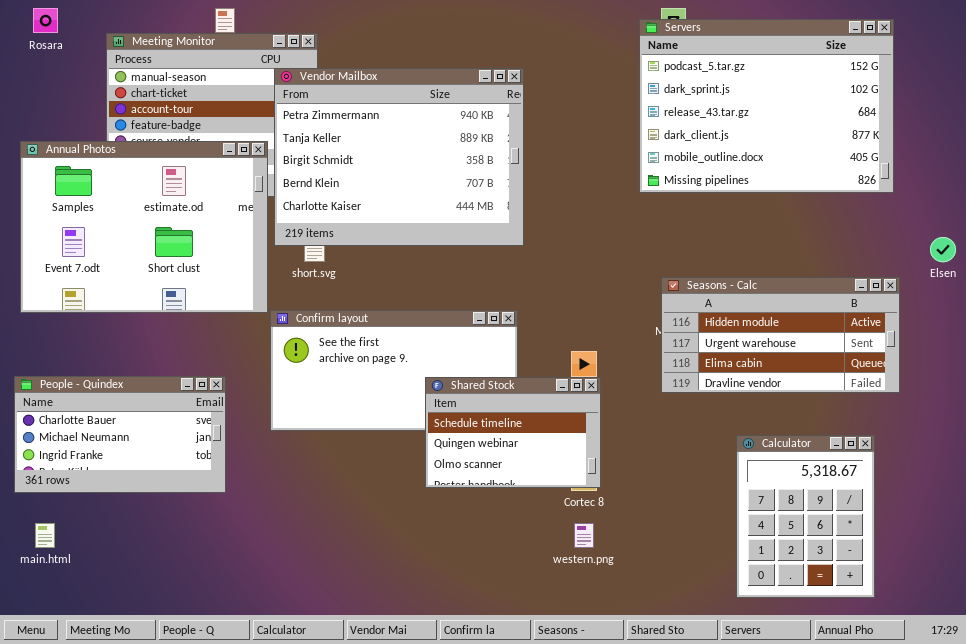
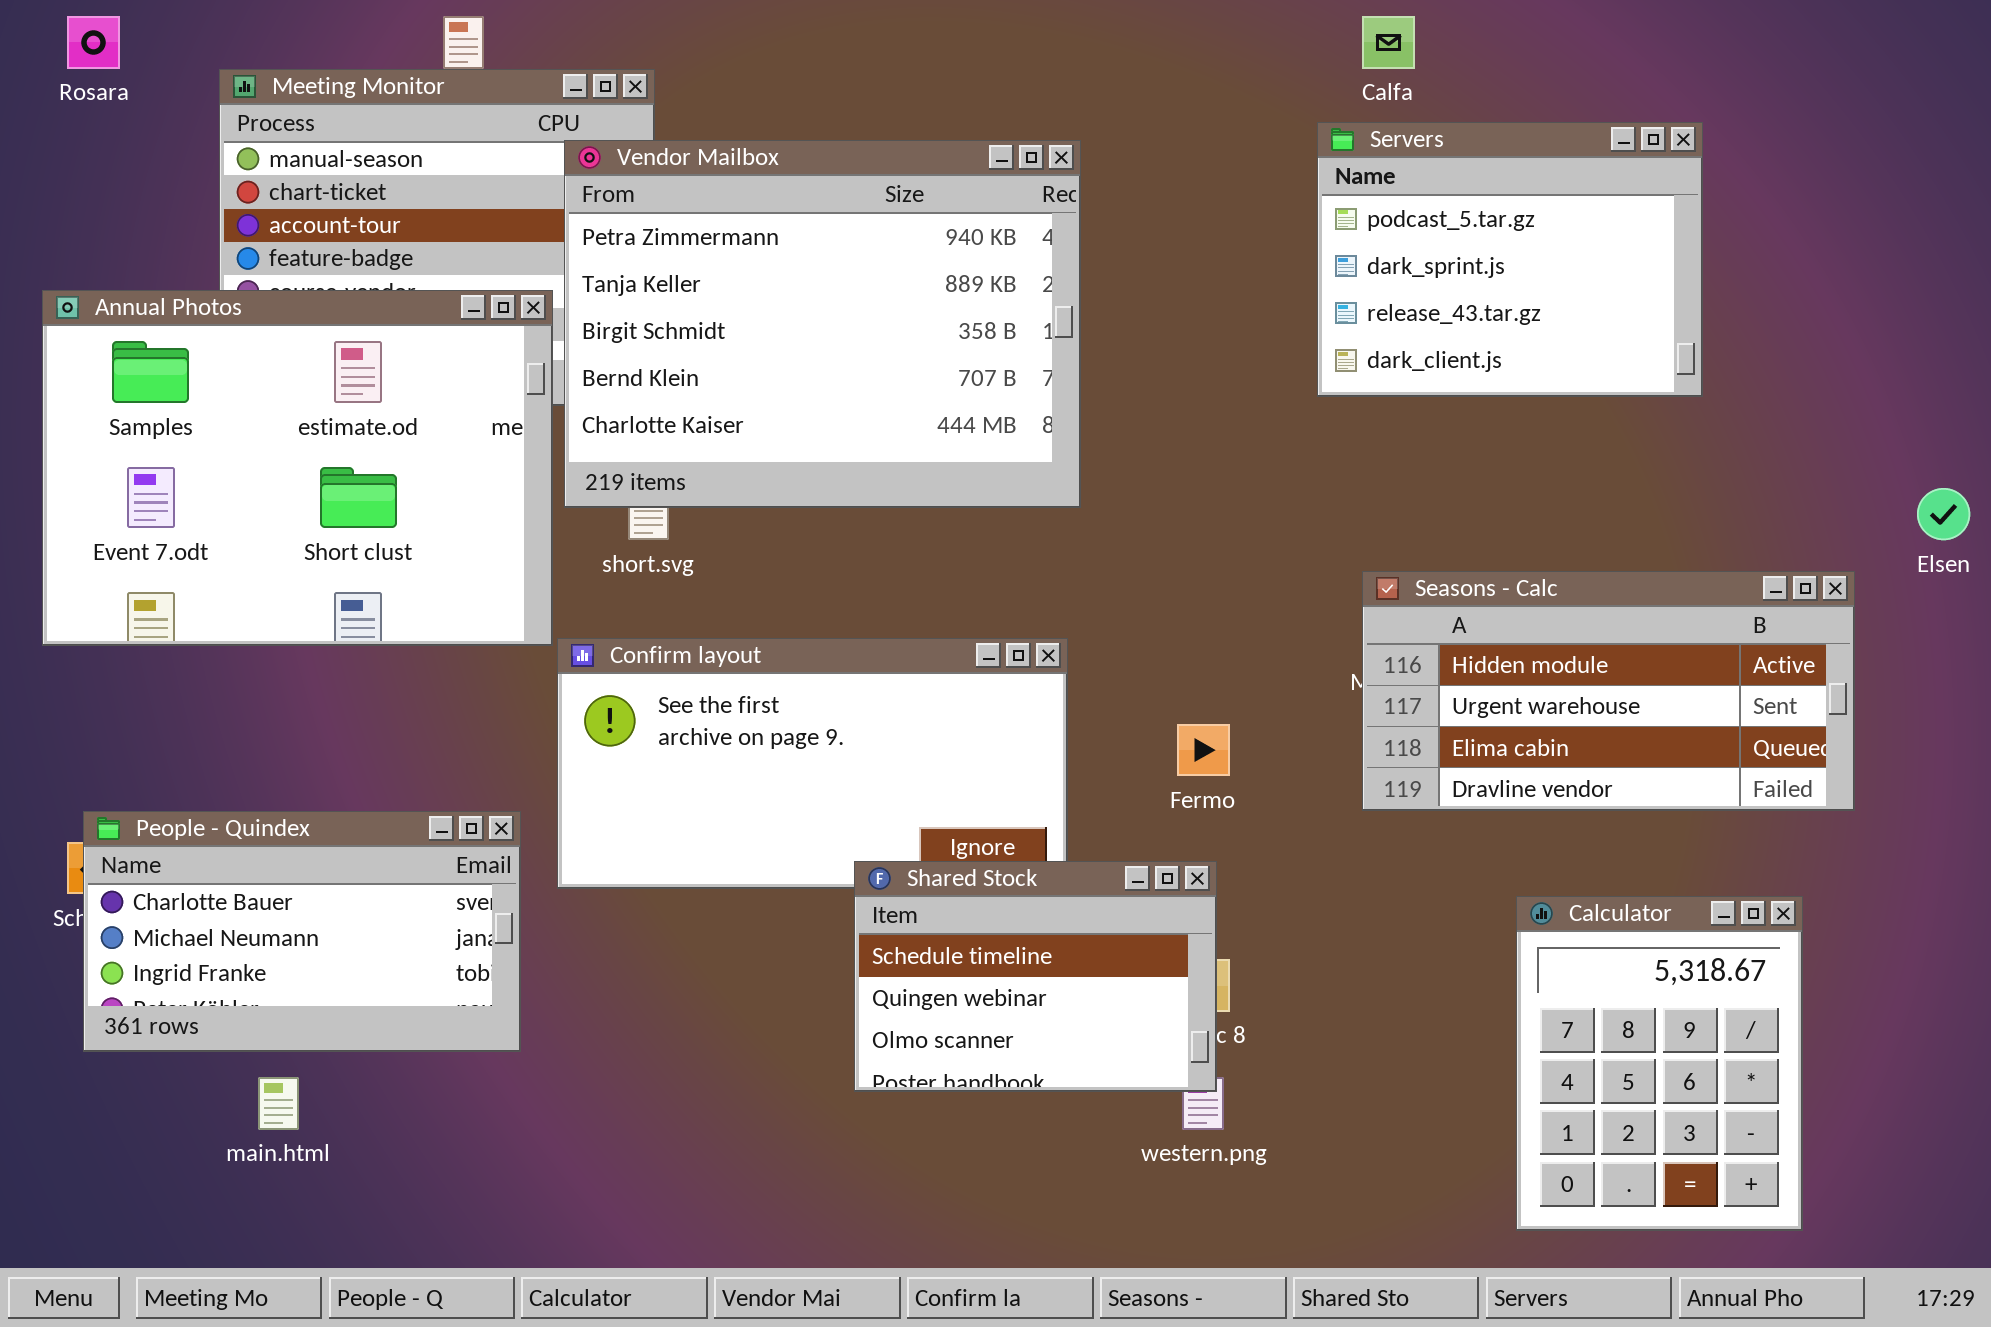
Servers: [639,19,894,193] -> [1317,122,1703,397], resized
People - Quindex: [14,376,226,493] -> [83,811,521,1052], moved
Shared Stock: [425,377,601,488] -> [854,861,1217,1092], moved
main.html: [35,523,55,548] -> [258,1077,299,1130], moved

